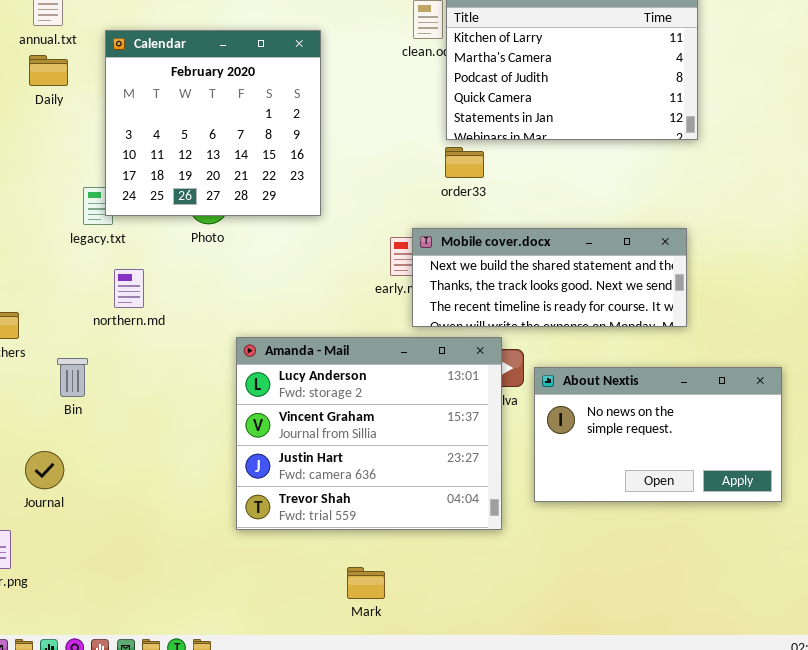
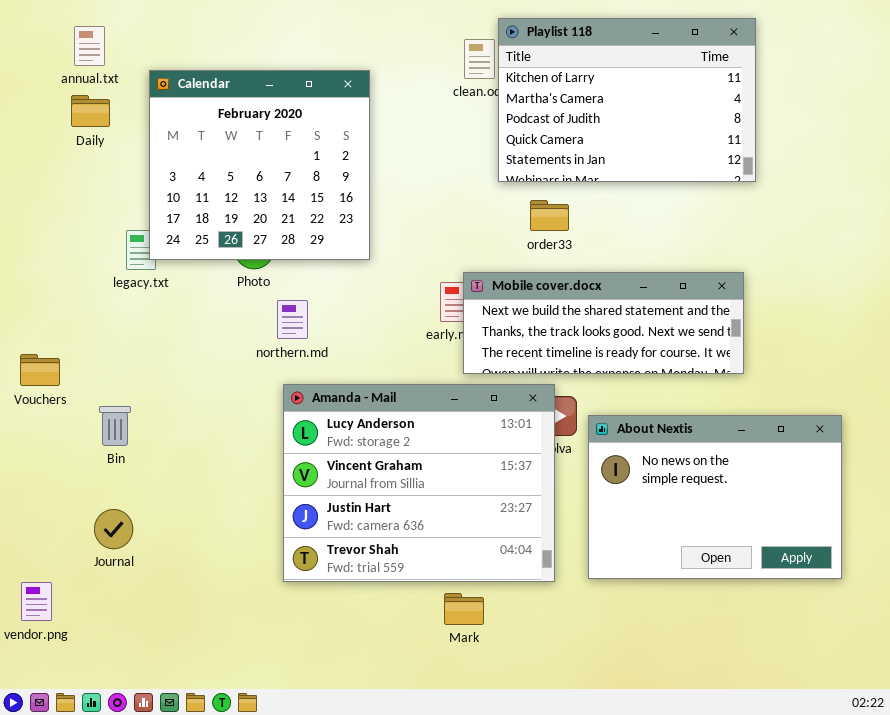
order33: [445,147,484,178] -> [530,200,569,231], moved
northern.md: [114,269,144,308] -> [277,300,308,339], moved
About Nextis: [534,367,782,502] -> [588,415,842,579], resized
Journal: [25,451,64,489] -> [94,509,133,549], moved
Mark: [347,567,385,599] -> [444,593,484,625], moved

